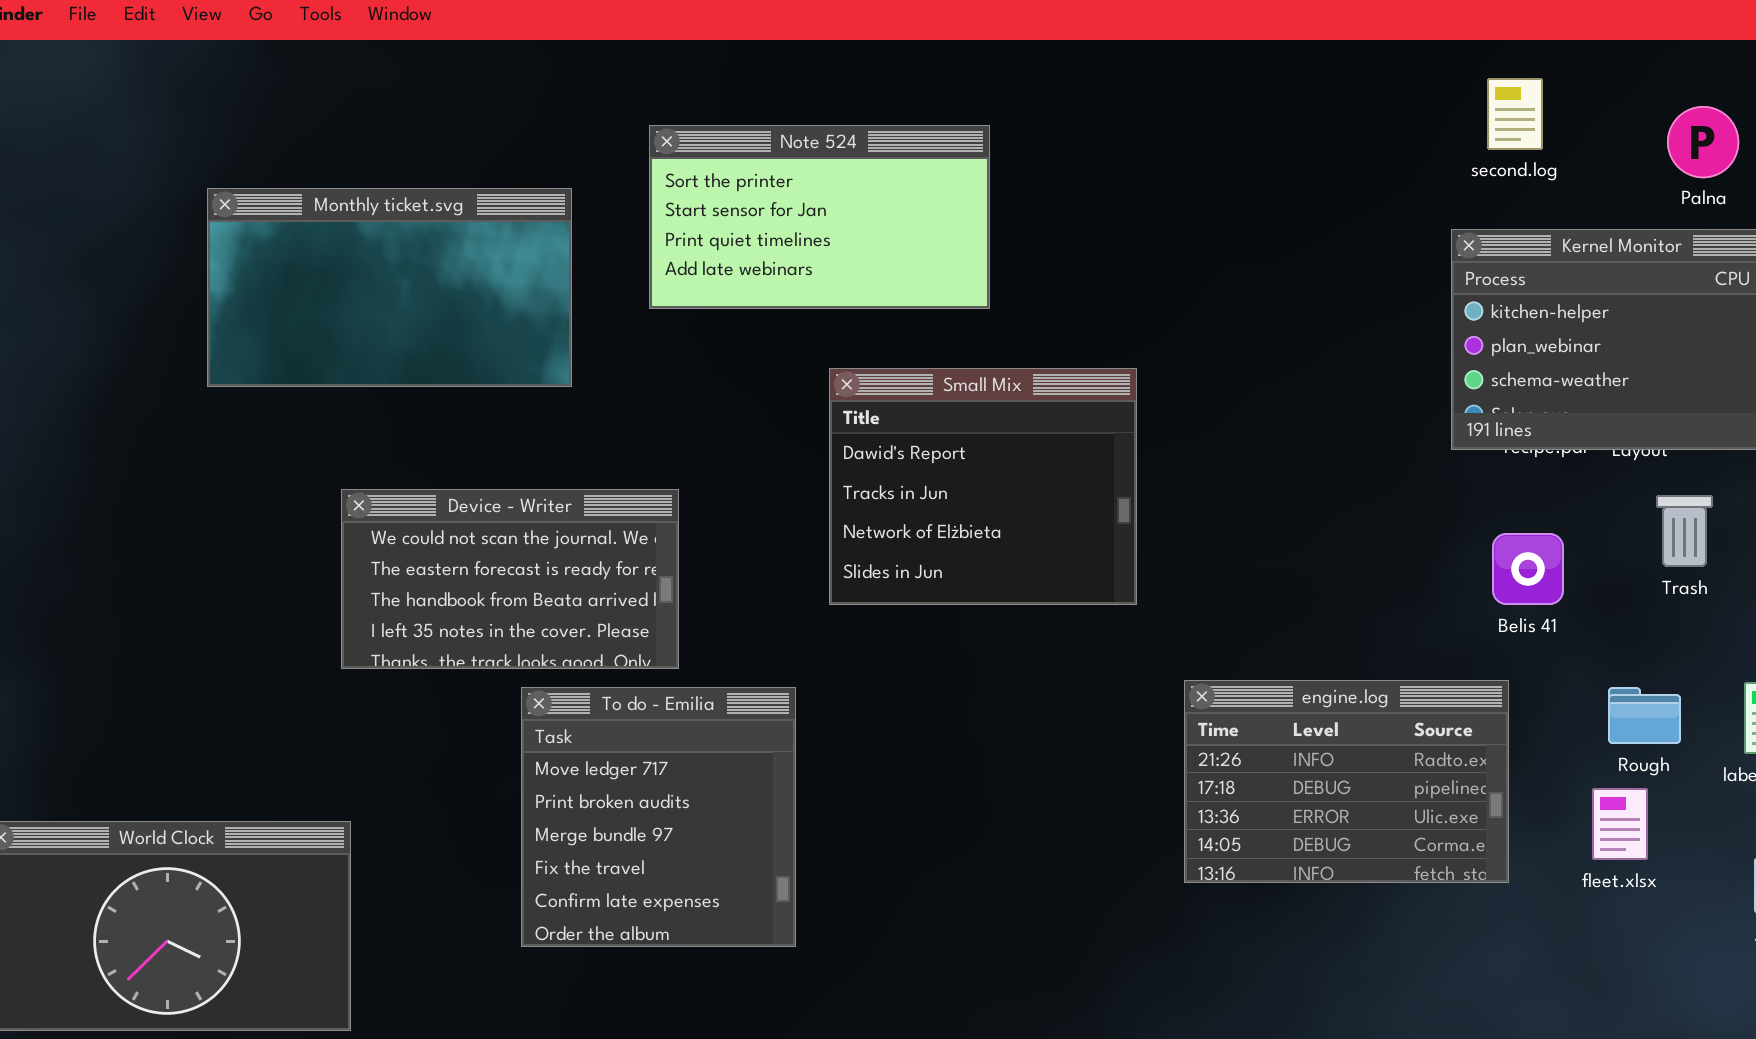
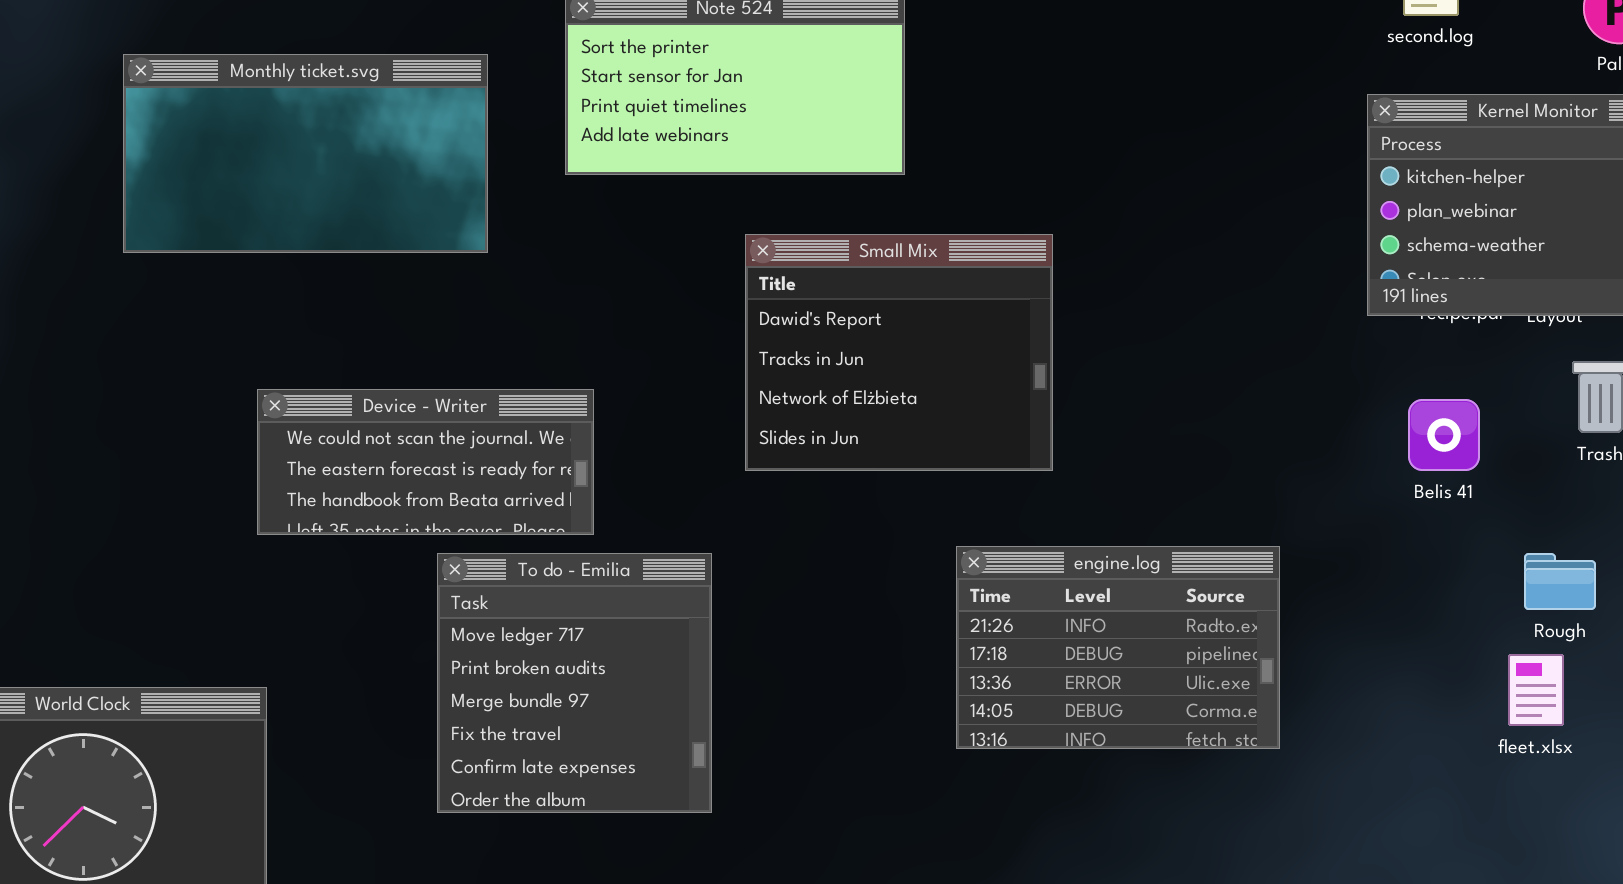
Device - Writer: [341,489,679,669] -> [257,389,594,535], resized
engine.log: [1184,680,1509,883] -> [956,546,1280,749], moved

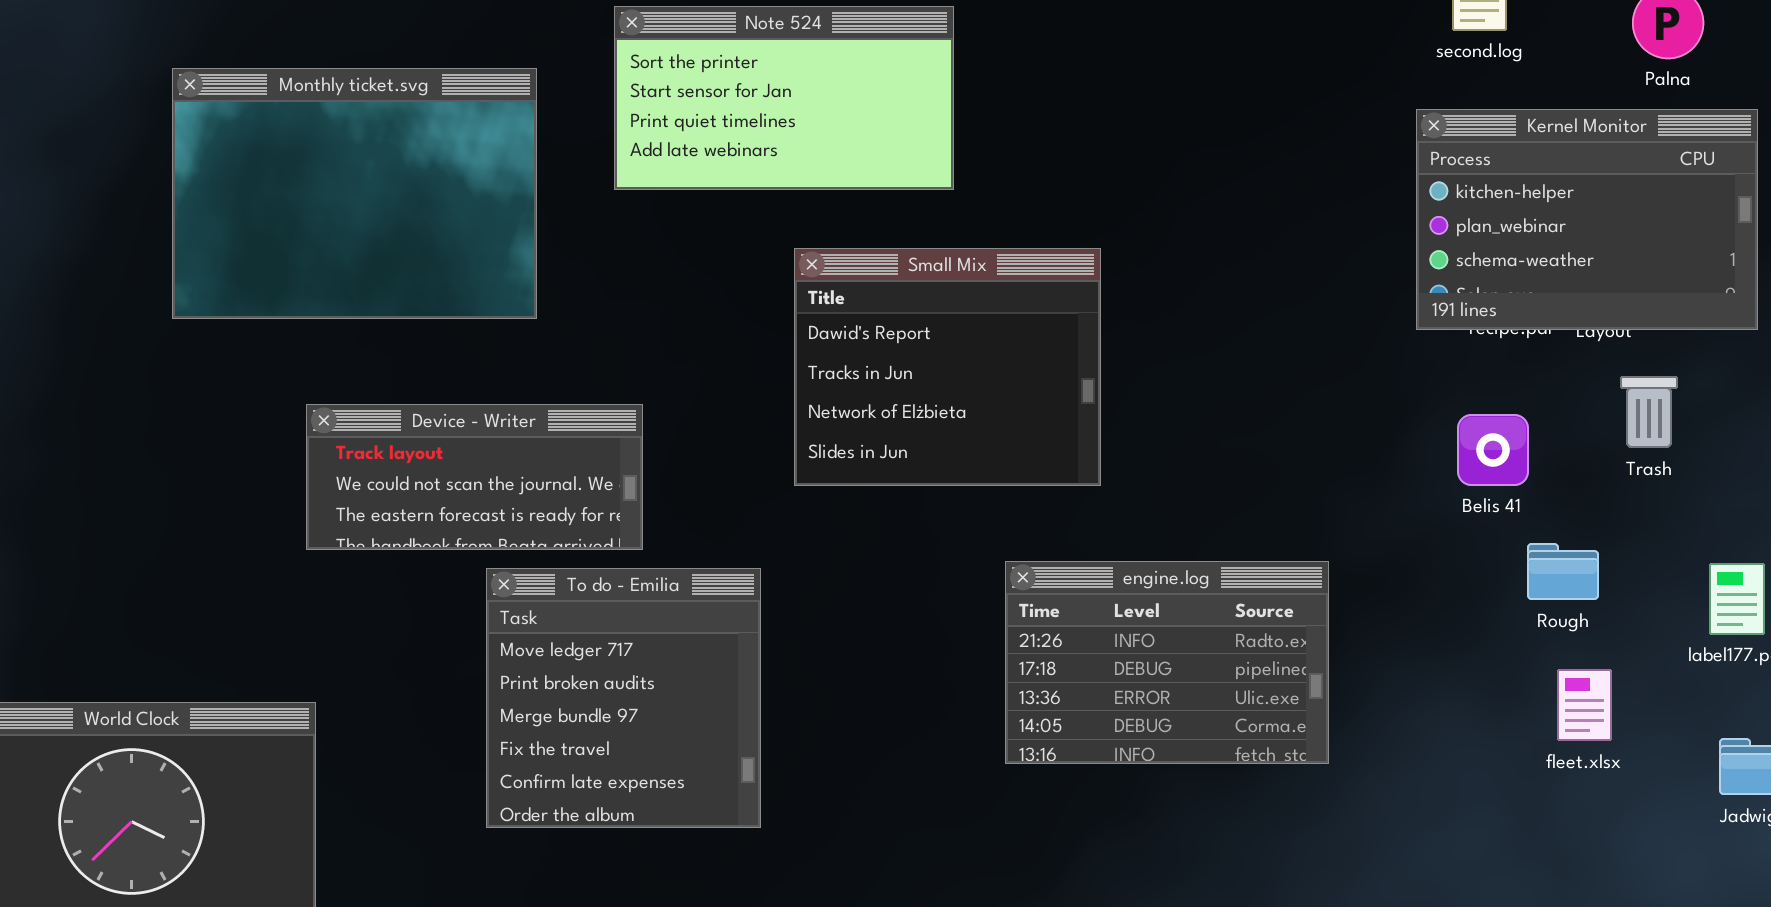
Monthly ticket.svg: [123,54,488,253] -> [172,68,537,319], resized
Device - Writer: [257,389,594,535] -> [306,404,643,550], scrolled up 1 row
Rough: [1524,553,1596,610] -> [1527,543,1599,600], moved

